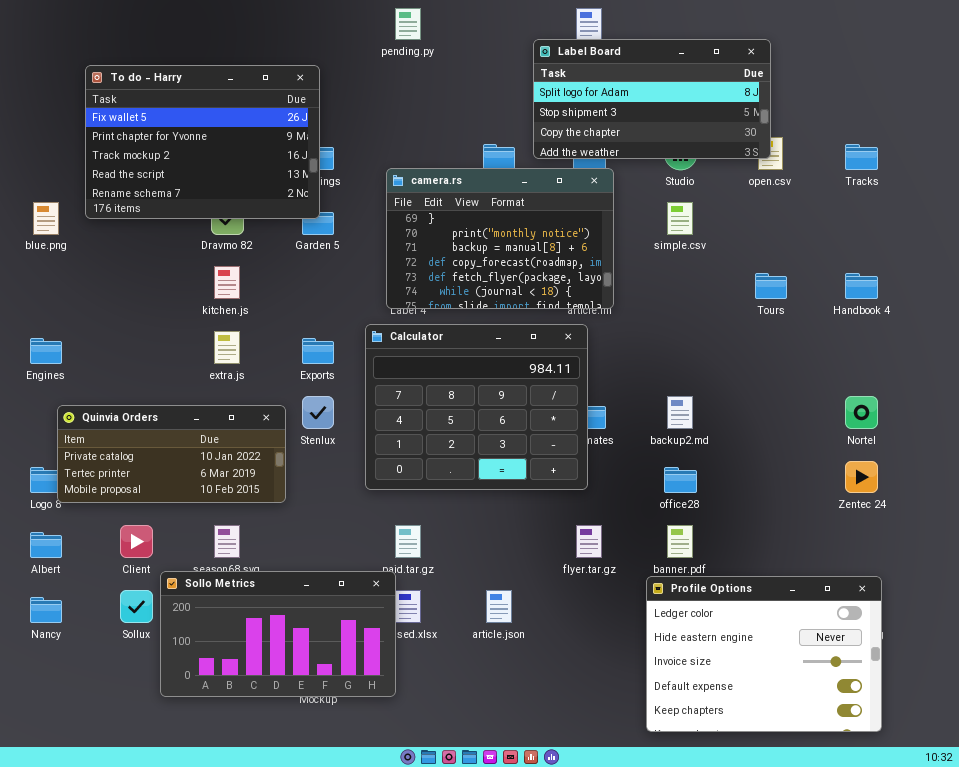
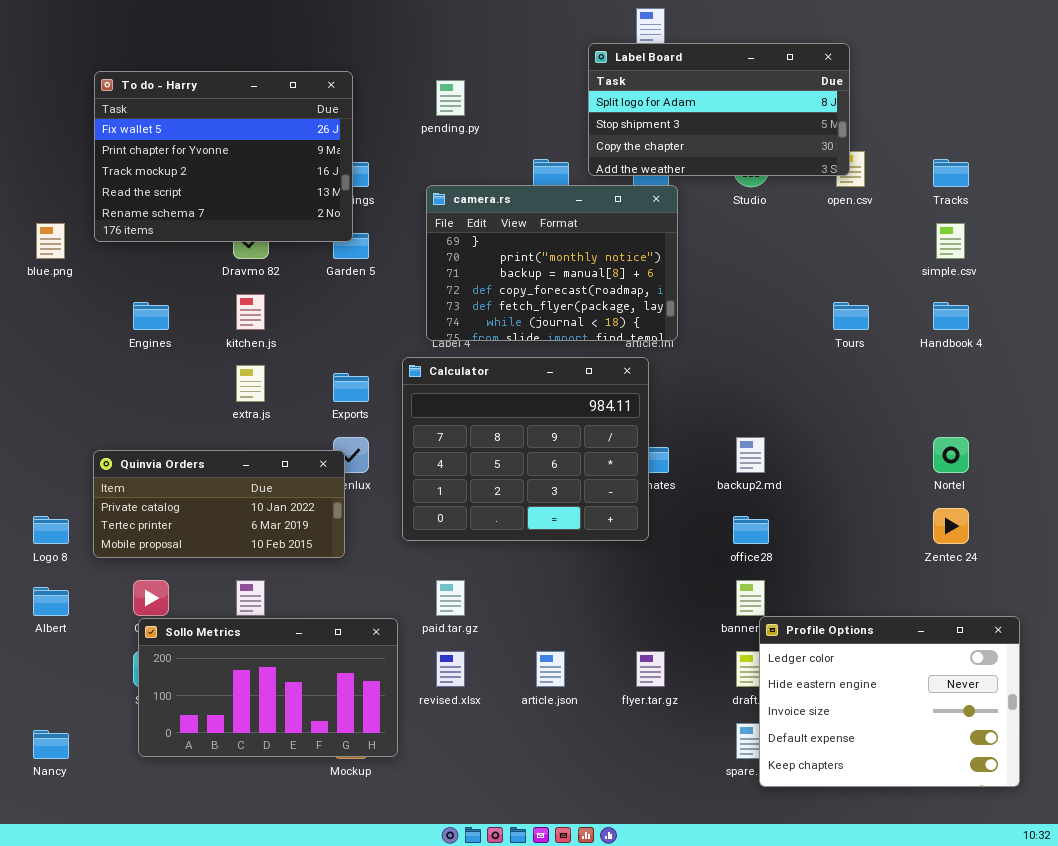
pending.py: [395,8,421,40] -> [436,80,465,116], moved
simple.csv: [667,202,693,235] -> [936,223,965,259], moved
Engines: [30,338,62,364] -> [133,302,169,330], moved
Quinvia Orders: [57,405,286,503] -> [93,450,345,558], moved
flyer.tar.gz: [576,525,602,558] -> [636,651,665,687], moved
Sollo Metrics: [160,571,396,697] -> [138,618,398,757], moved
Profile Options: [646,576,882,732] -> [759,616,1020,787], moved
Nancy: [30,597,62,623] -> [33,730,69,759], moved

